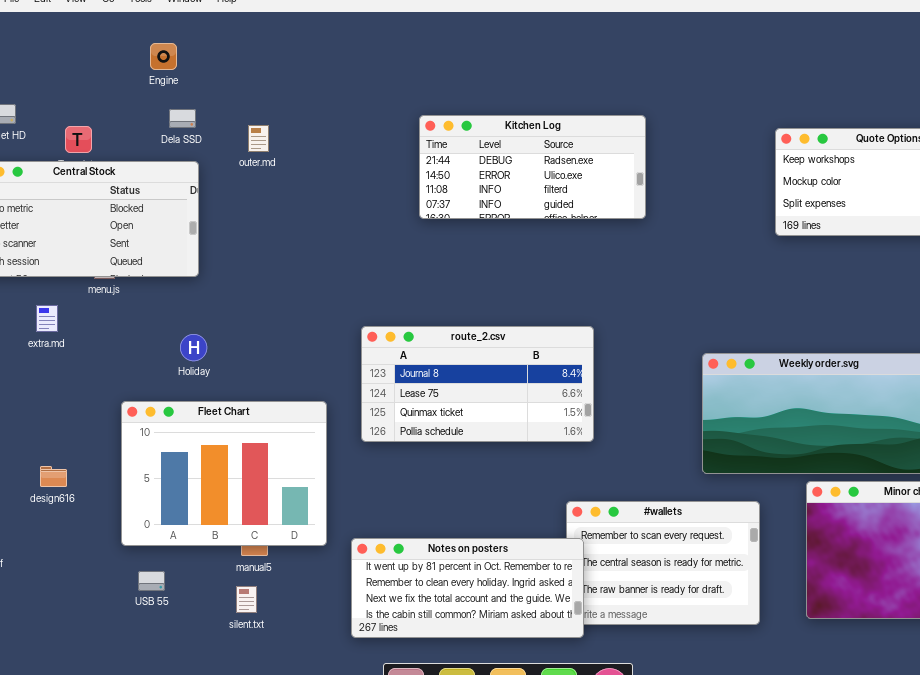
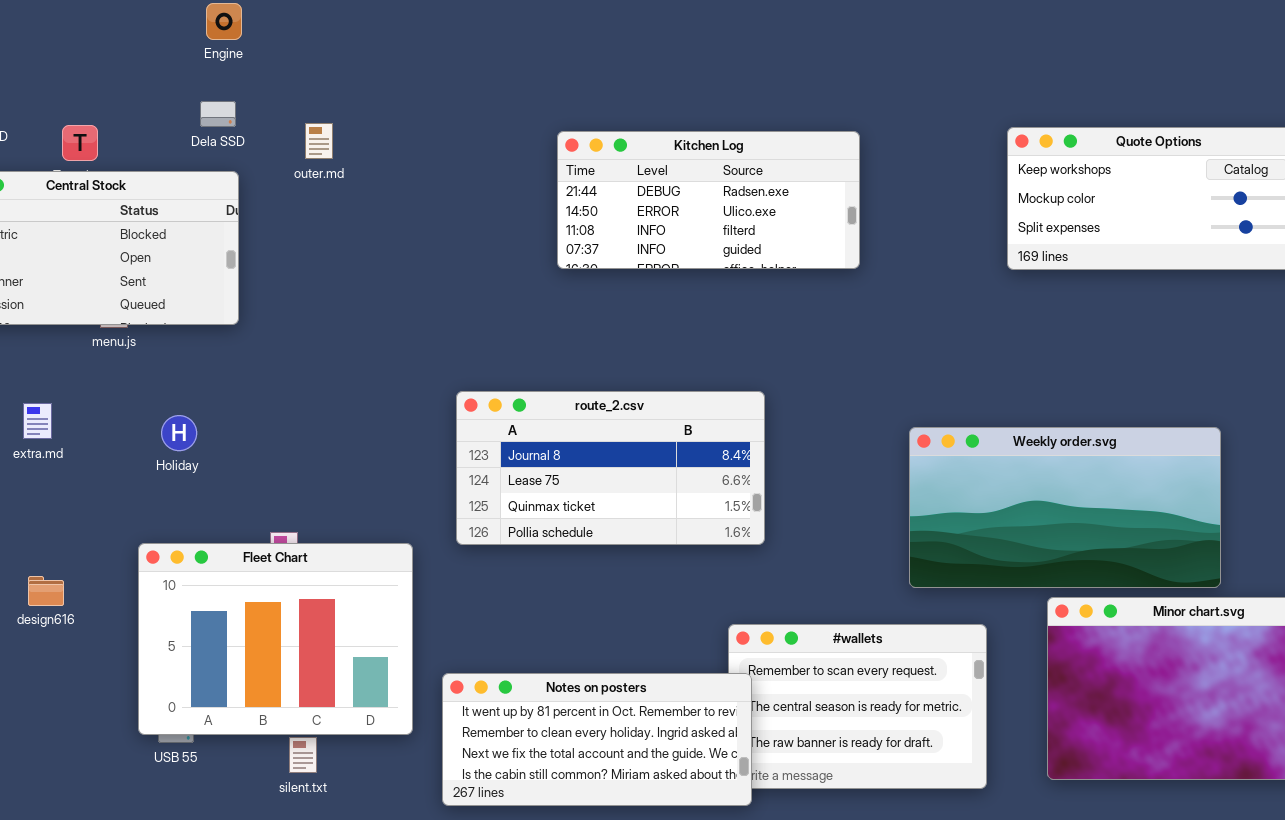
Engine: [150,43,177,70] -> [206,3,242,40], moved
Kitchen Log: [419,115,646,219] -> [557,131,860,269], moved
extra.md: [36,305,58,332] -> [23,403,52,439], moved
Holiday: [180,334,207,361] -> [161,415,197,451], moved
Fleet Chart: [121,401,327,546] -> [138,543,413,735], moved

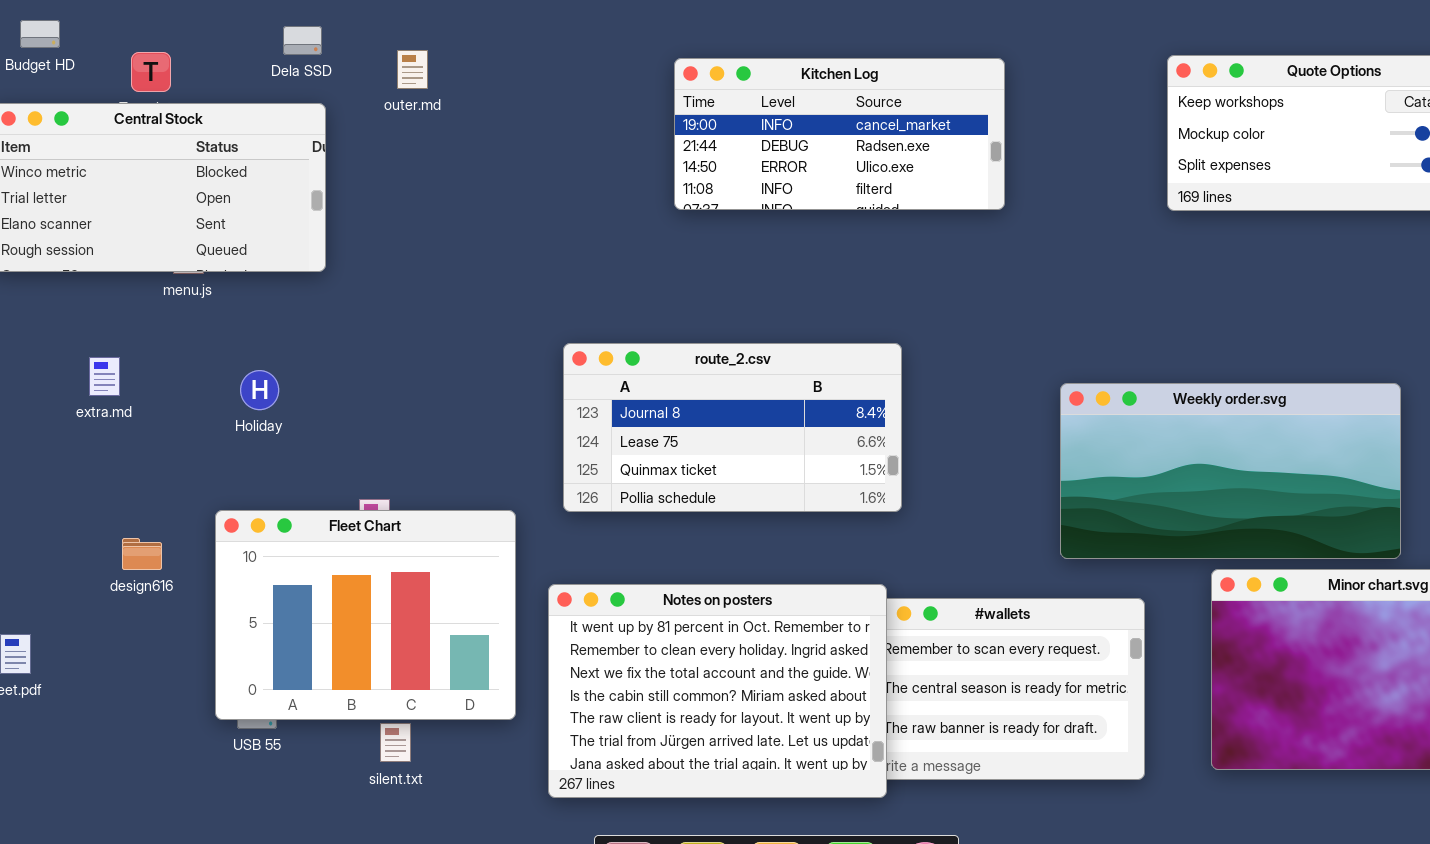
Kitchen Log: [557,131,860,269] -> [674,58,1005,210], scrolled up 1 row
design616: [28,576,64,606] -> [122,538,162,570], moved
Notes on posters: [442,673,752,806] -> [548,584,887,798], resized

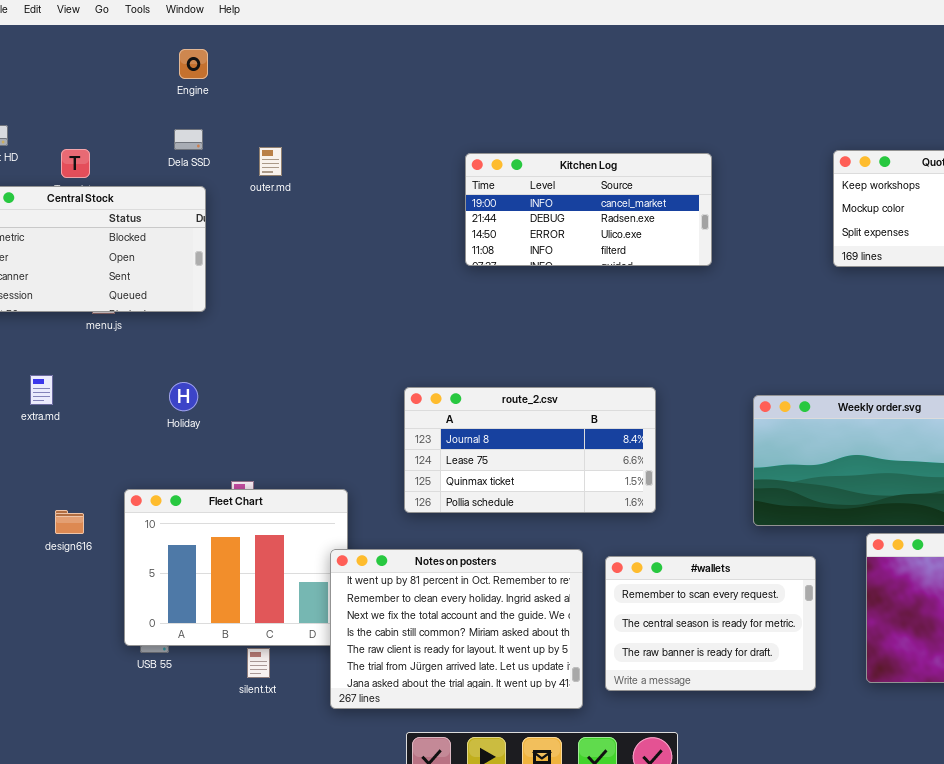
route_2.csv: [563,343,902,512] -> [404,387,656,513], moved
Holiday: [240,370,279,410] -> [169,382,198,411], moved
Notes on posters: [548,584,887,798] -> [330,549,583,709], moved

